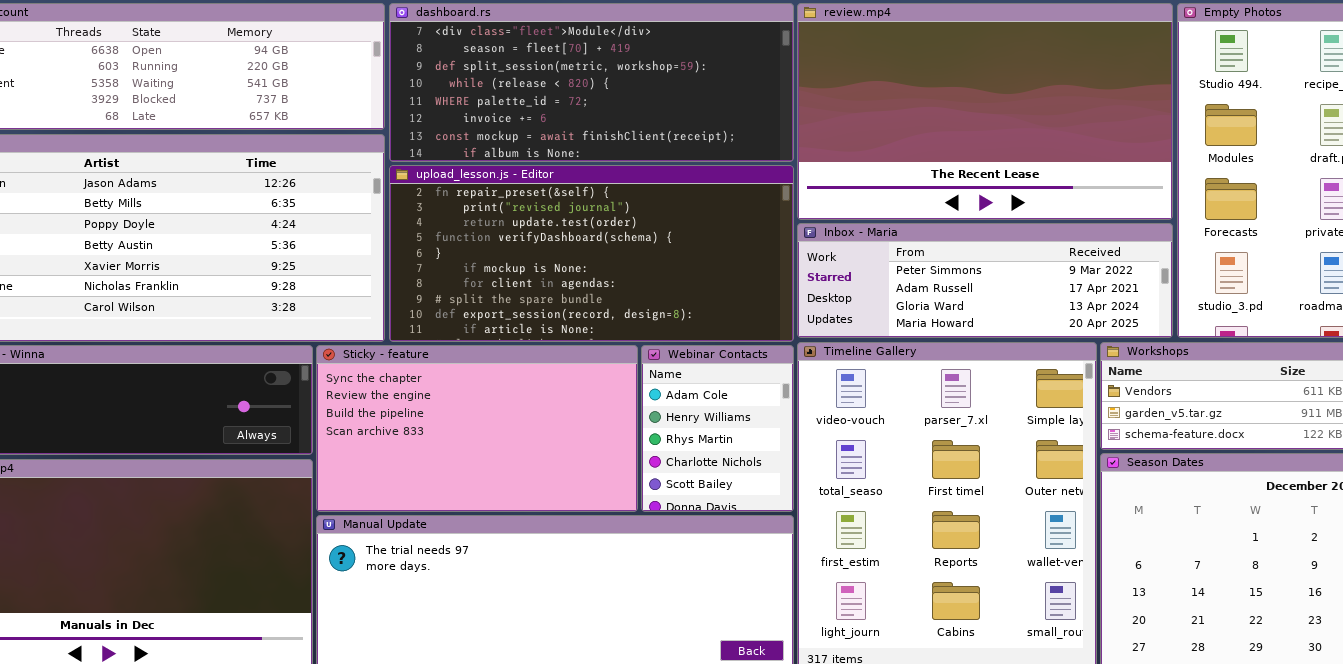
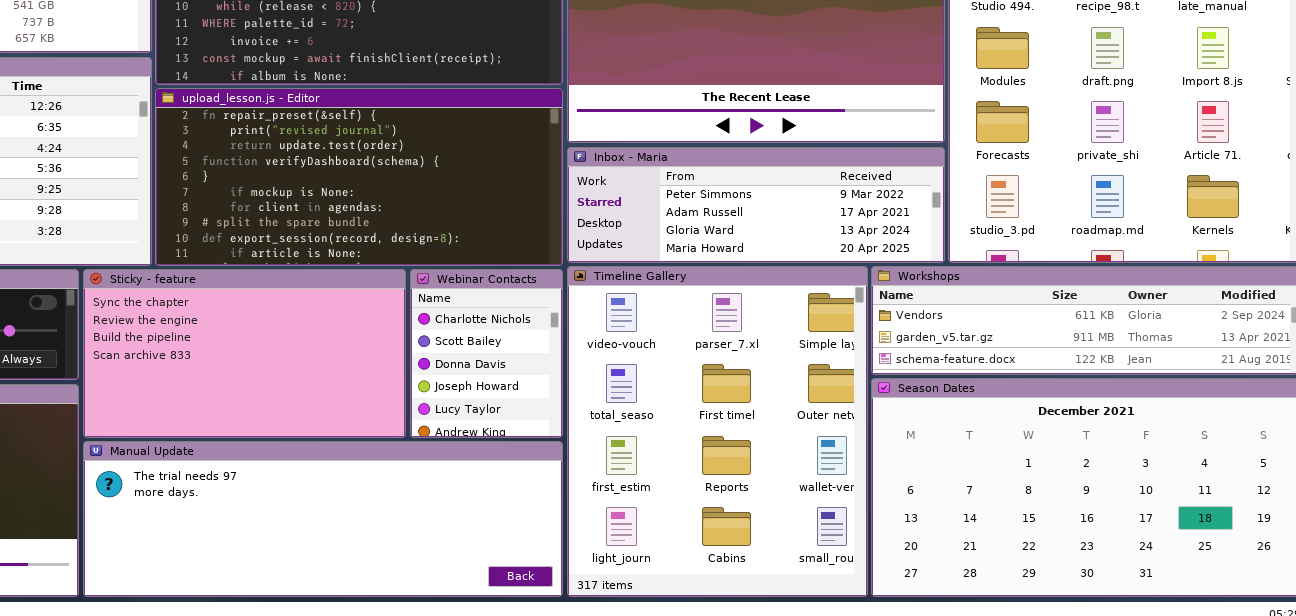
Webinar Contacts: [641,345,794,512] -> [410,269,563,438], scrolled down 3 rows

